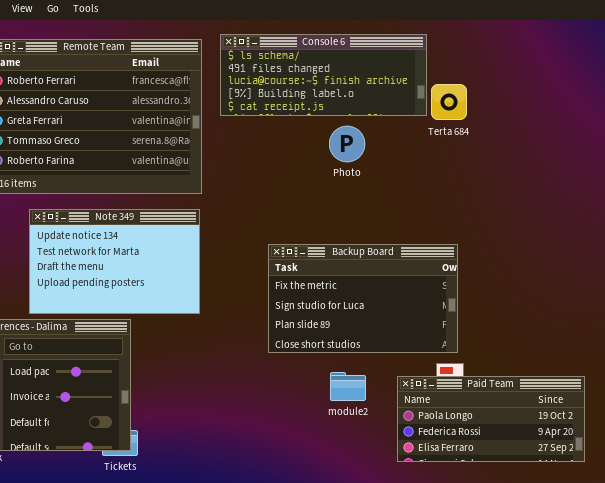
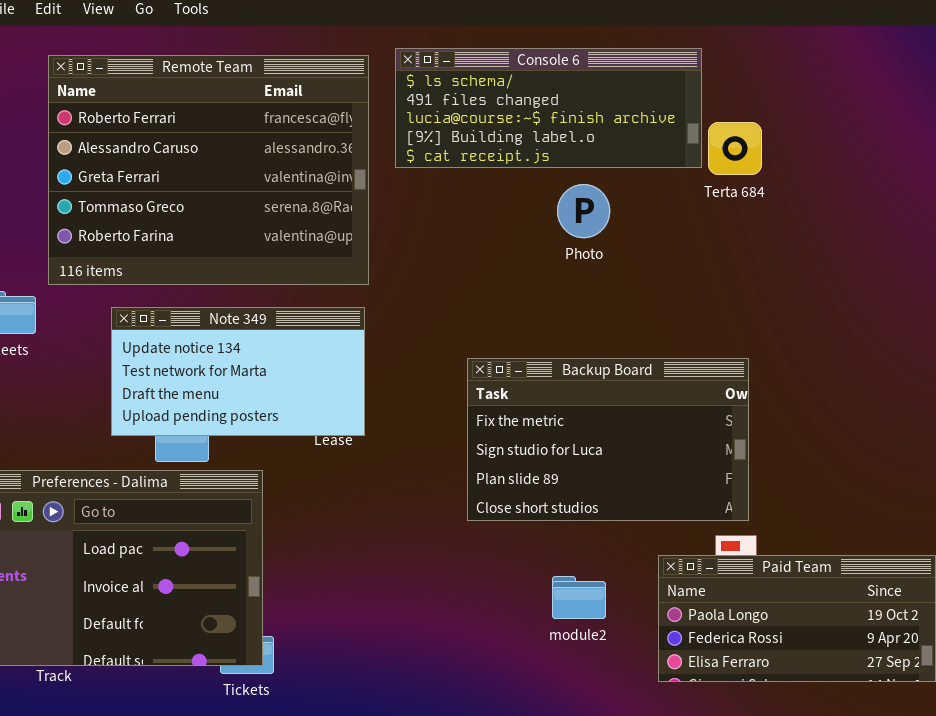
Note 349: [29,209,200,314] -> [111,307,365,436], resized
module2: [330,372,366,401] -> [552,576,606,619], moved

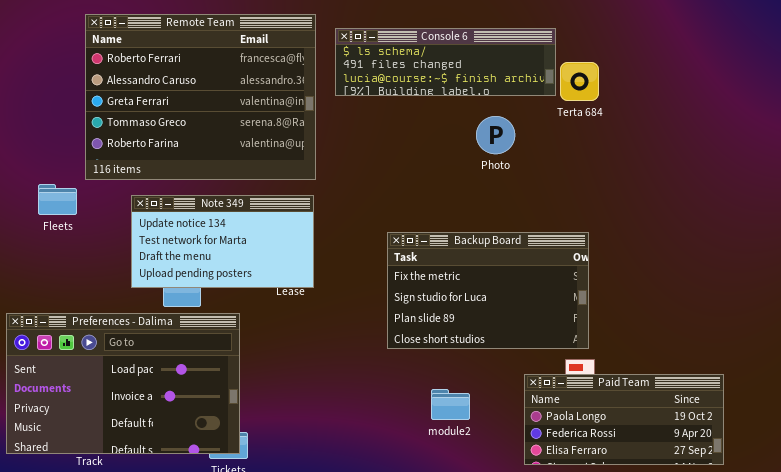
Console 6: [395,48,702,168] -> [335,28,556,96], resized
Photo: [557,184,610,238] -> [476,116,515,154], moved
module2: [552,576,606,619] -> [431,389,470,420], moved

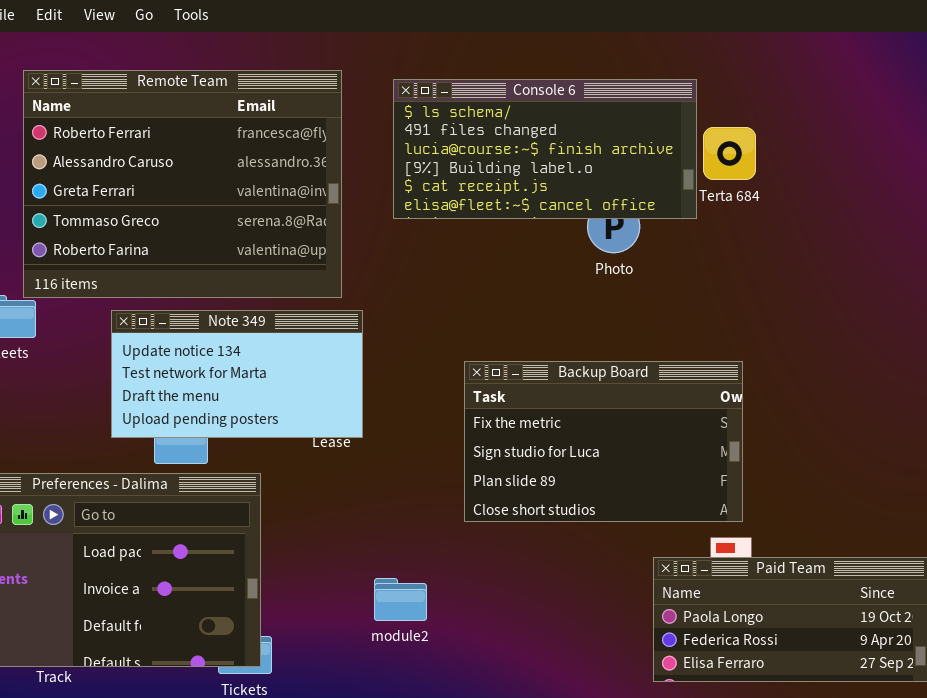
Remote Team: [85,14,316,180] -> [23,70,342,298], moved
Console 6: [335,28,556,96] -> [393,79,697,219], resized
module2: [431,389,470,420] -> [374,578,427,621], moved

